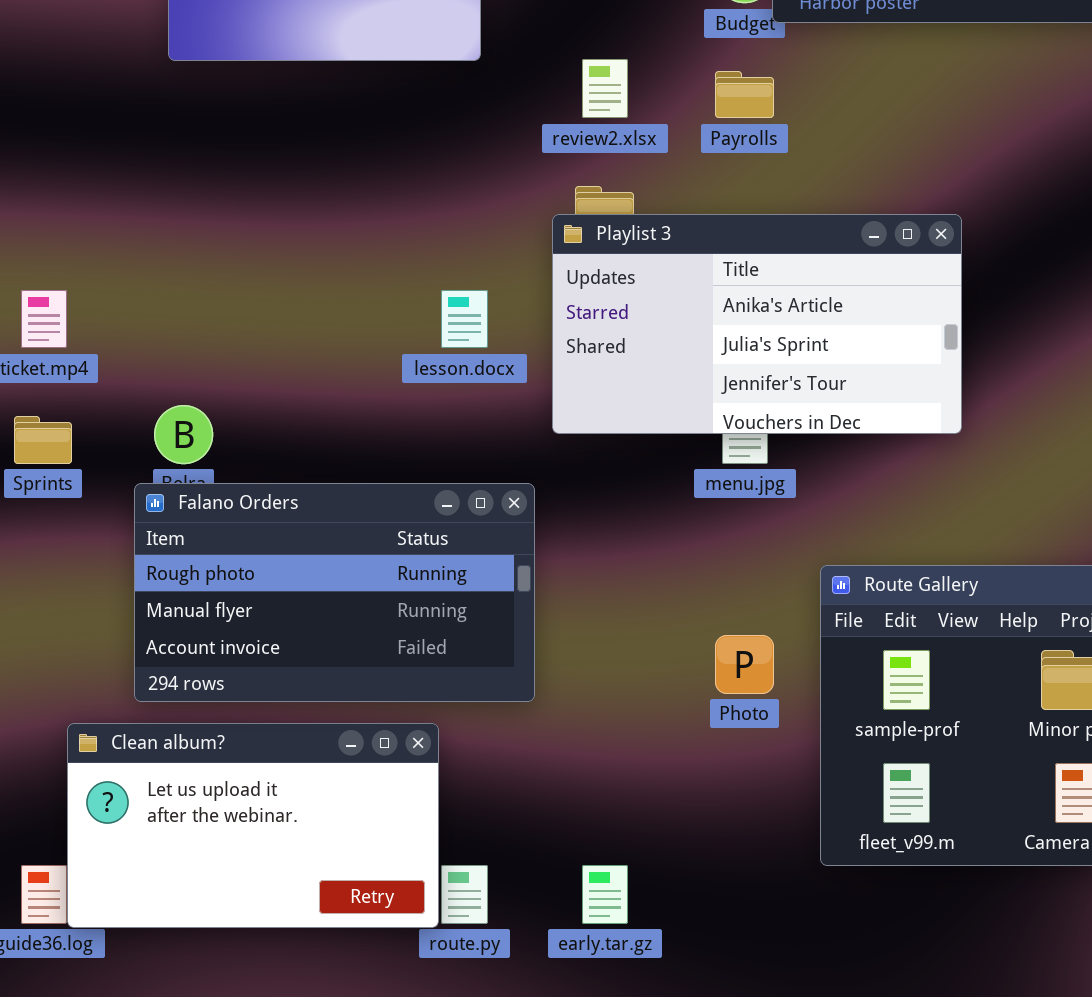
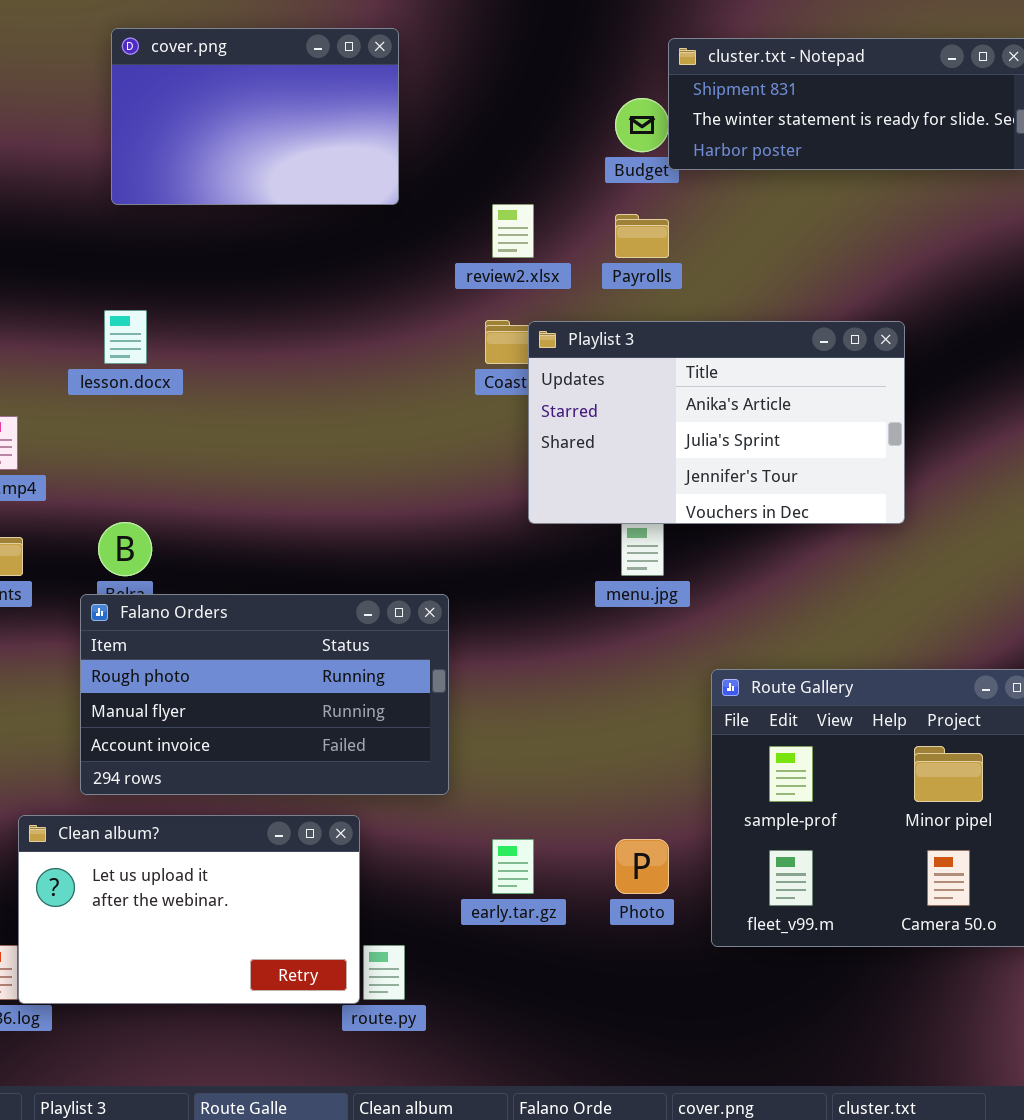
Playlist 3: [552,214,962,434] -> [528,321,905,524], moved
lesson.docx: [441,290,488,348] -> [104,310,147,364], moved
Photo: [715,635,774,694] -> [615,839,669,894], moved
early.tar.gz: [582,865,628,924] -> [492,839,534,894], moved

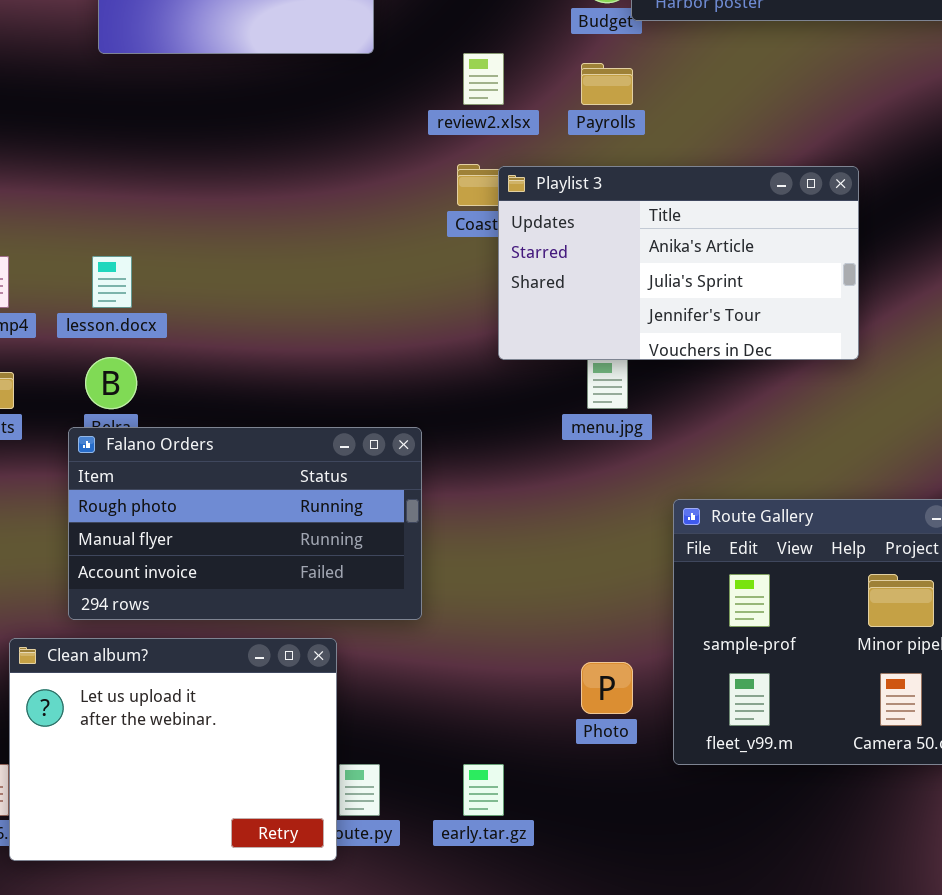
lesson.docx: [104,310,147,364] -> [92,256,132,308], moved
Clean album?: [18,815,360,1004] -> [9,638,337,861], resized
early.tar.gz: [492,839,534,894] -> [463,764,504,816], moved

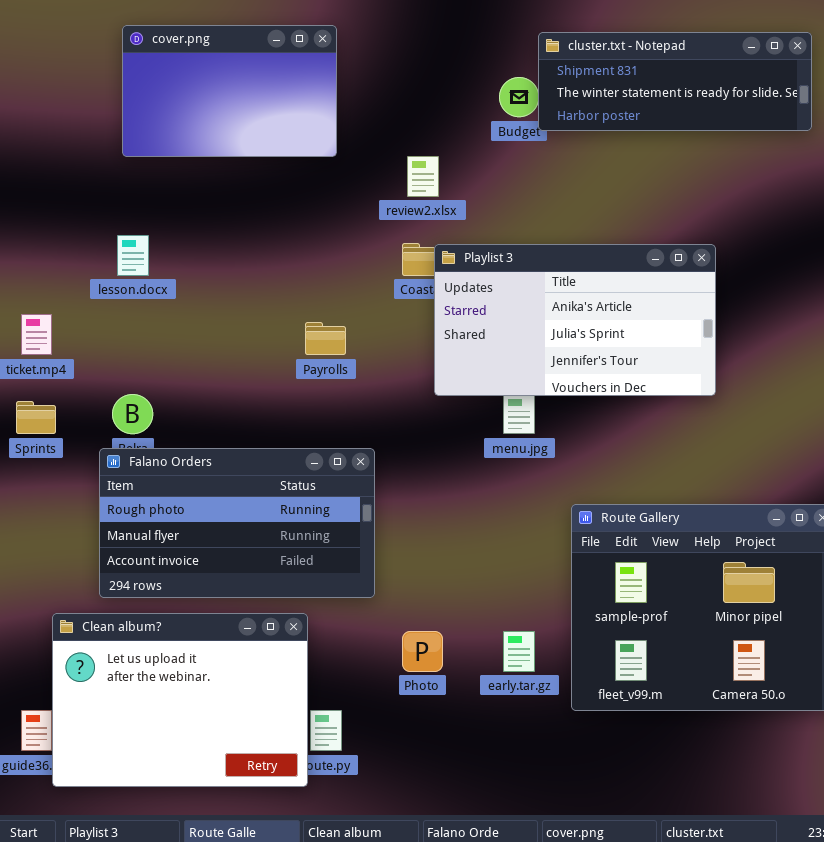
Payrolls: [581,63,633,105] -> [305,322,346,355], moved
lesson.docx: [92,256,132,308] -> [117,235,149,276], moved
Photo: [581,662,633,714] -> [402,631,443,672], moved
early.tar.gz: [463,764,504,816] -> [503,631,535,672], moved

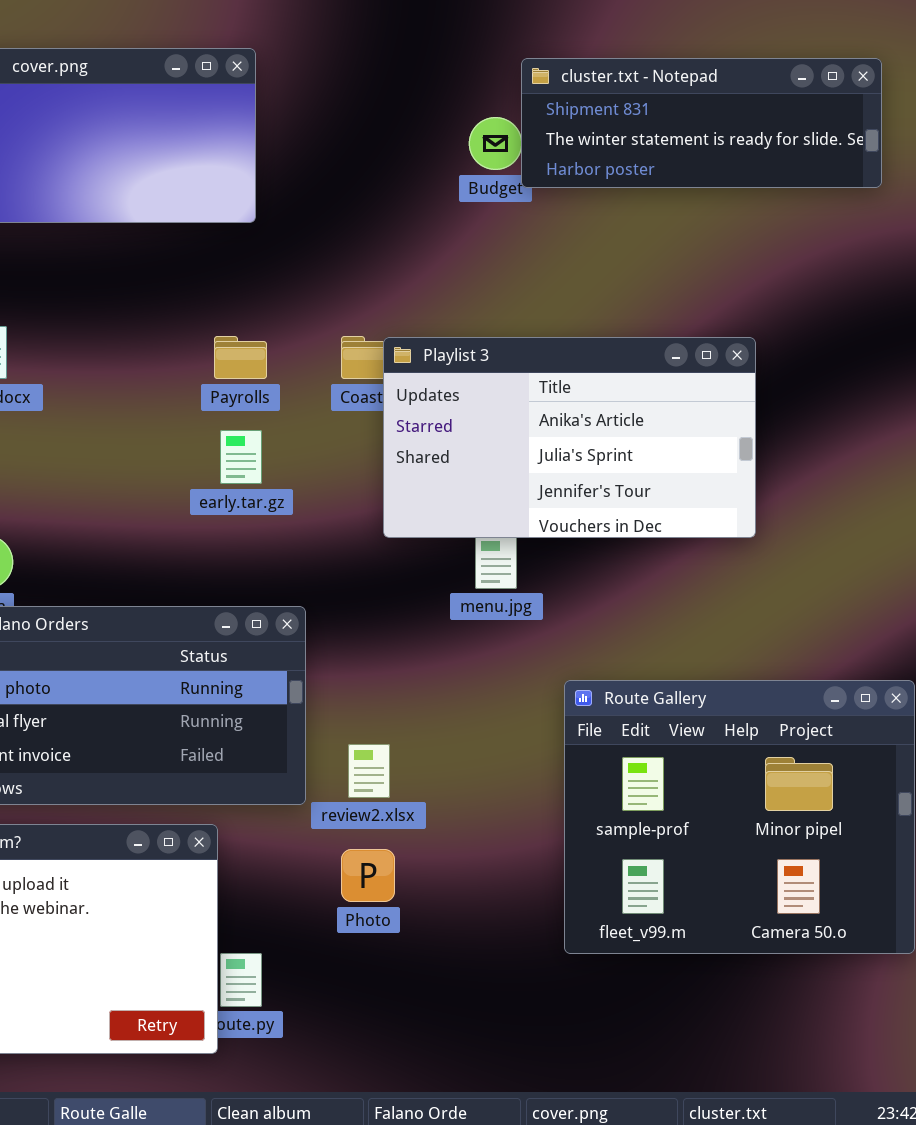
review2.xlsx: [407,156,439,197] -> [348,744,390,798], moved
Payrolls: [305,322,346,355] -> [214,336,267,379], moved
early.tar.gz: [503,631,535,672] -> [220,430,262,484], moved

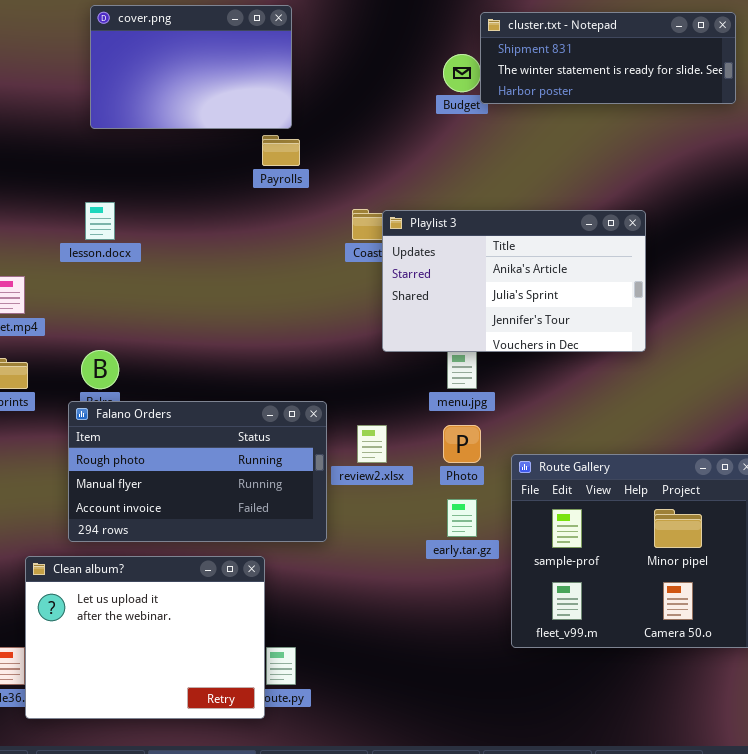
Payrolls: [214,336,267,379] -> [262,135,300,166], moved
early.tar.gz: [220,430,262,484] -> [447,499,477,537], moved
review2.xlsx: [348,744,390,798] -> [357,425,387,463], moved
Photo: [341,849,395,902] -> [443,425,481,463], moved

